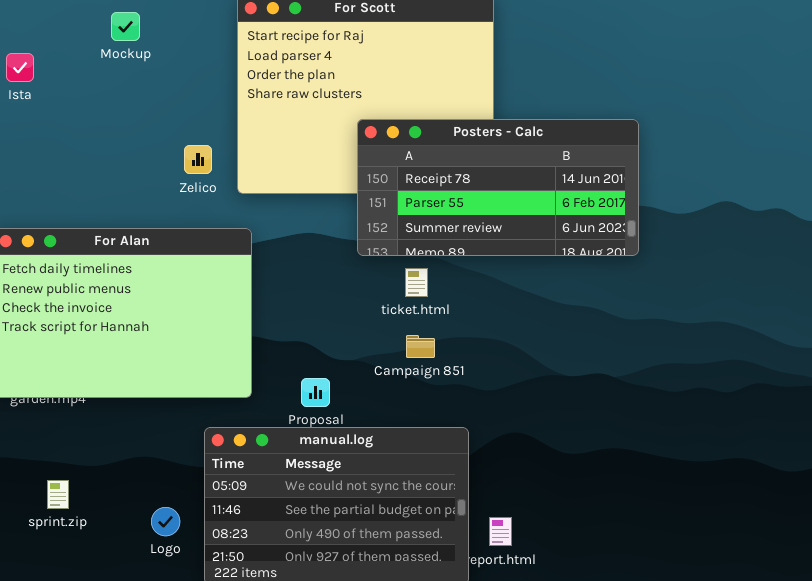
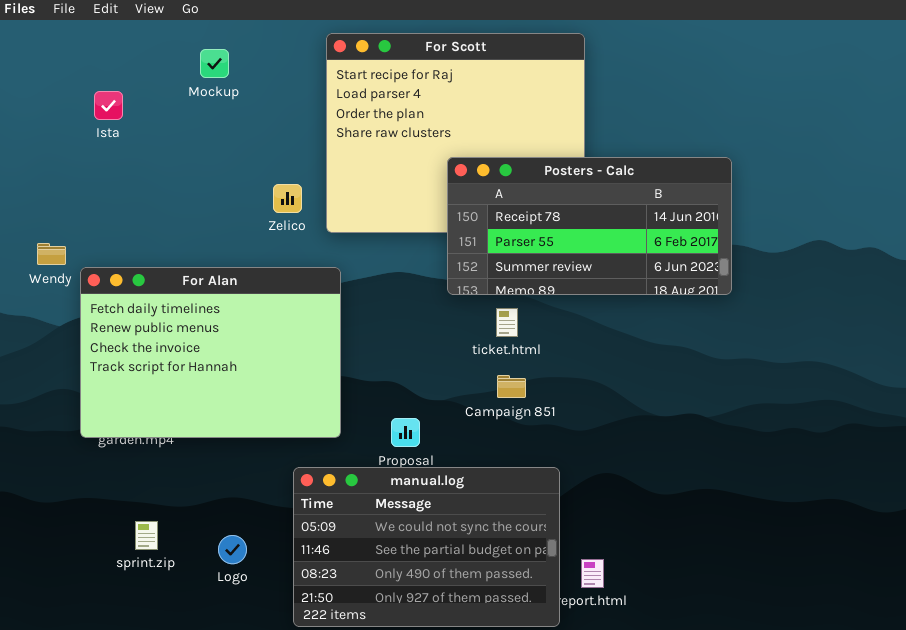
Logo: [151,507,180,536] -> [218,535,247,564], moved

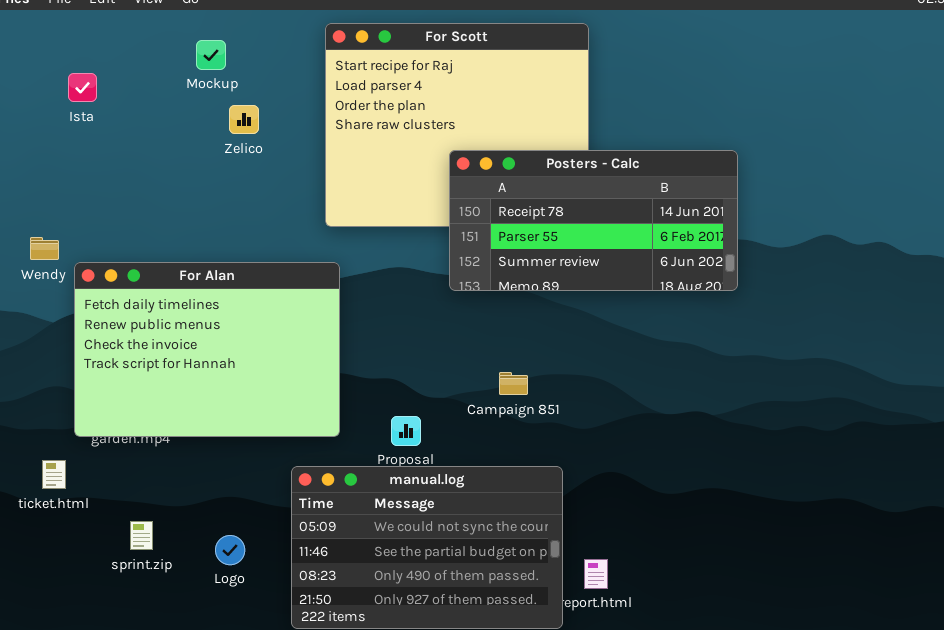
Ista: [94,91,123,120] -> [68,73,97,102], moved
Zelico: [273,184,302,213] -> [229,105,259,134], moved
ticket.html: [496,308,518,337] -> [42,460,66,489], moved

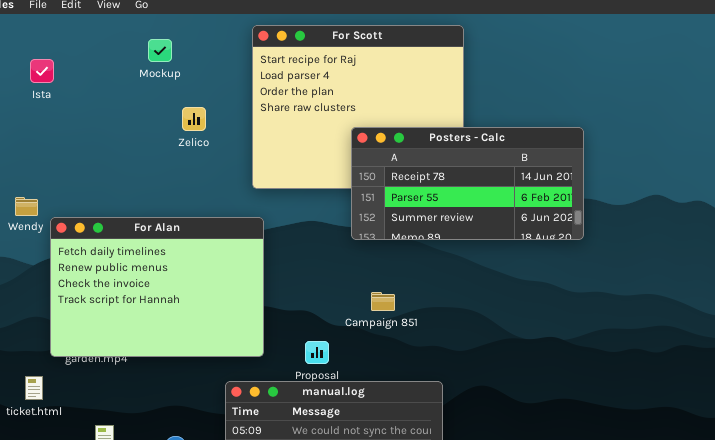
Ista: [68,73,97,102] -> [30,59,54,83], moved
Zelico: [229,105,259,134] -> [182,107,206,131], moved
Campaign 851: [499,372,528,395] -> [371,292,395,311], moved

